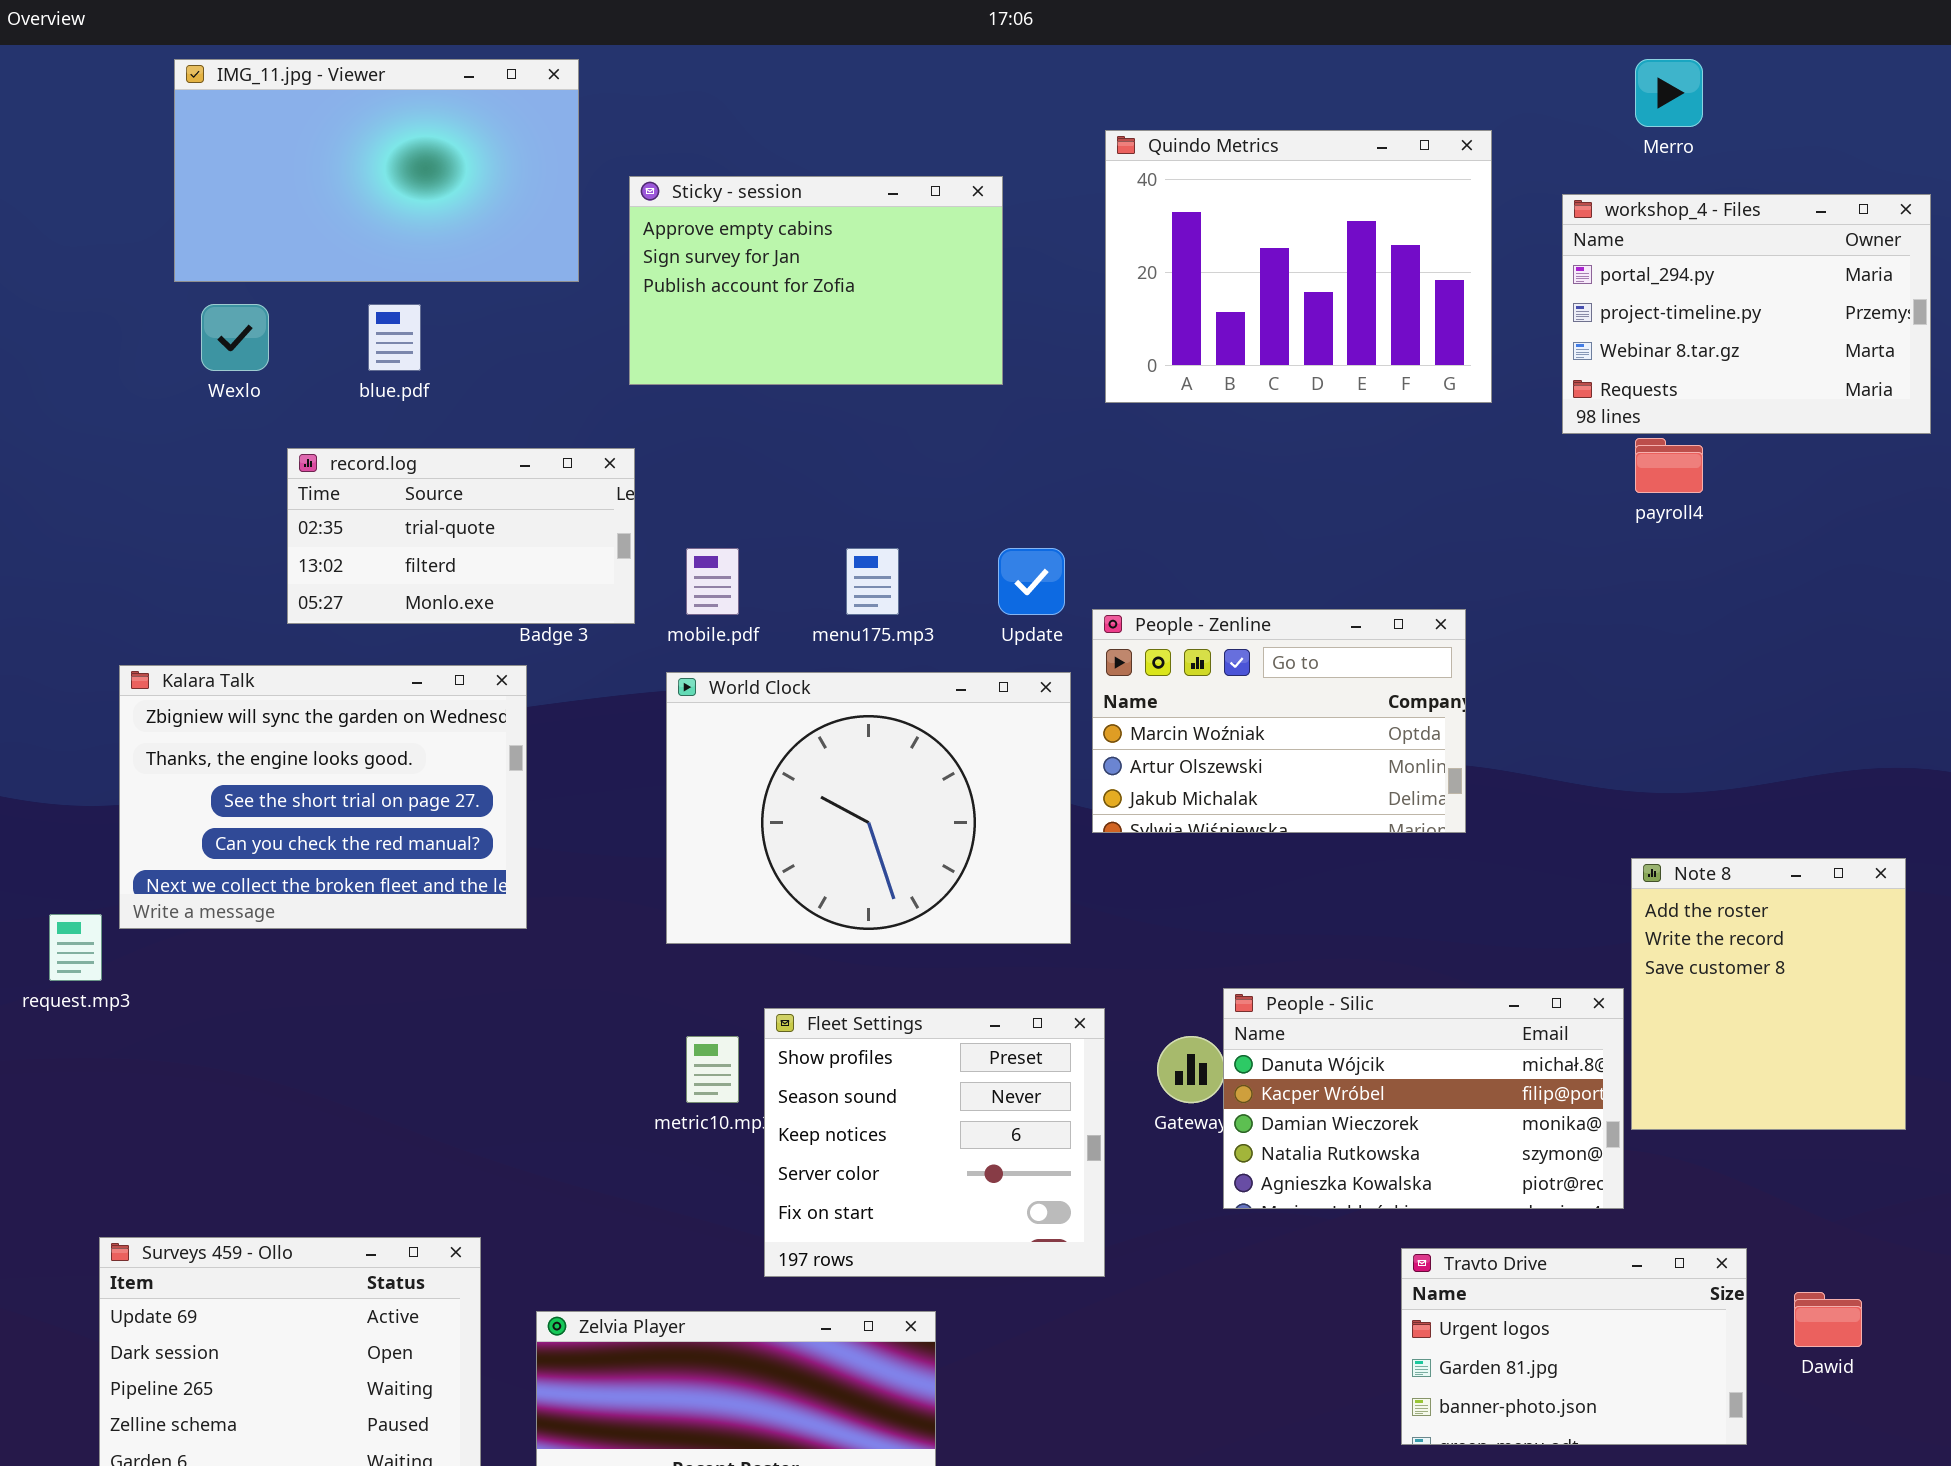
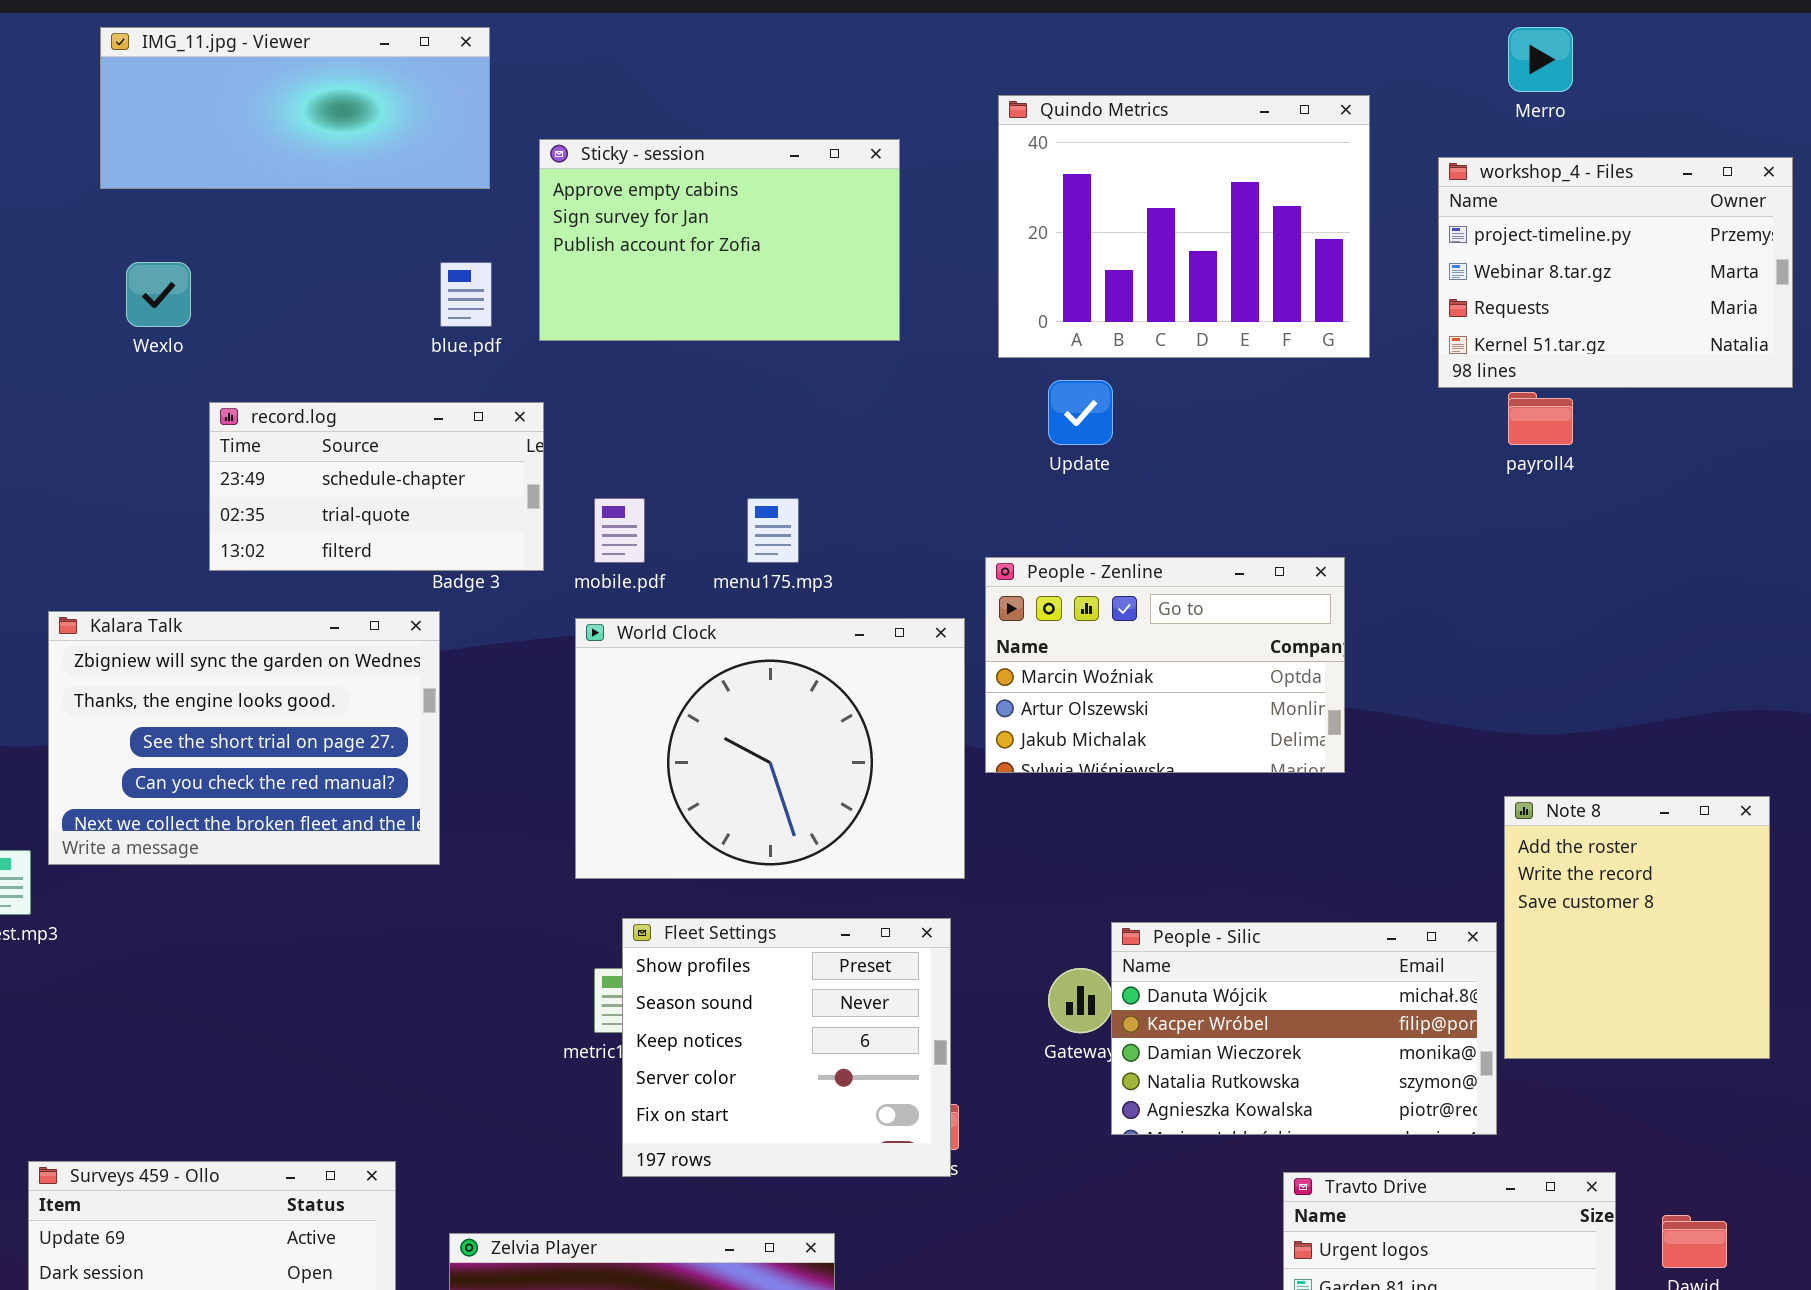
IMG_11.jpg - Viewer: [174,59,579,282] -> [100,27,490,189], resized
workshop_4 - Files: [1562,194,1931,434] -> [1438,157,1793,388], scrolled down 1 row
blue.pdf: [368,304,421,371] -> [440,262,492,327], moved
record.log: [287,448,635,624] -> [209,402,544,571], scrolled up 1 row
Update: [998,548,1065,615] -> [1048,380,1113,445], moved
Fleet Settings: [764,1008,1105,1277] -> [622,918,951,1177], moved

